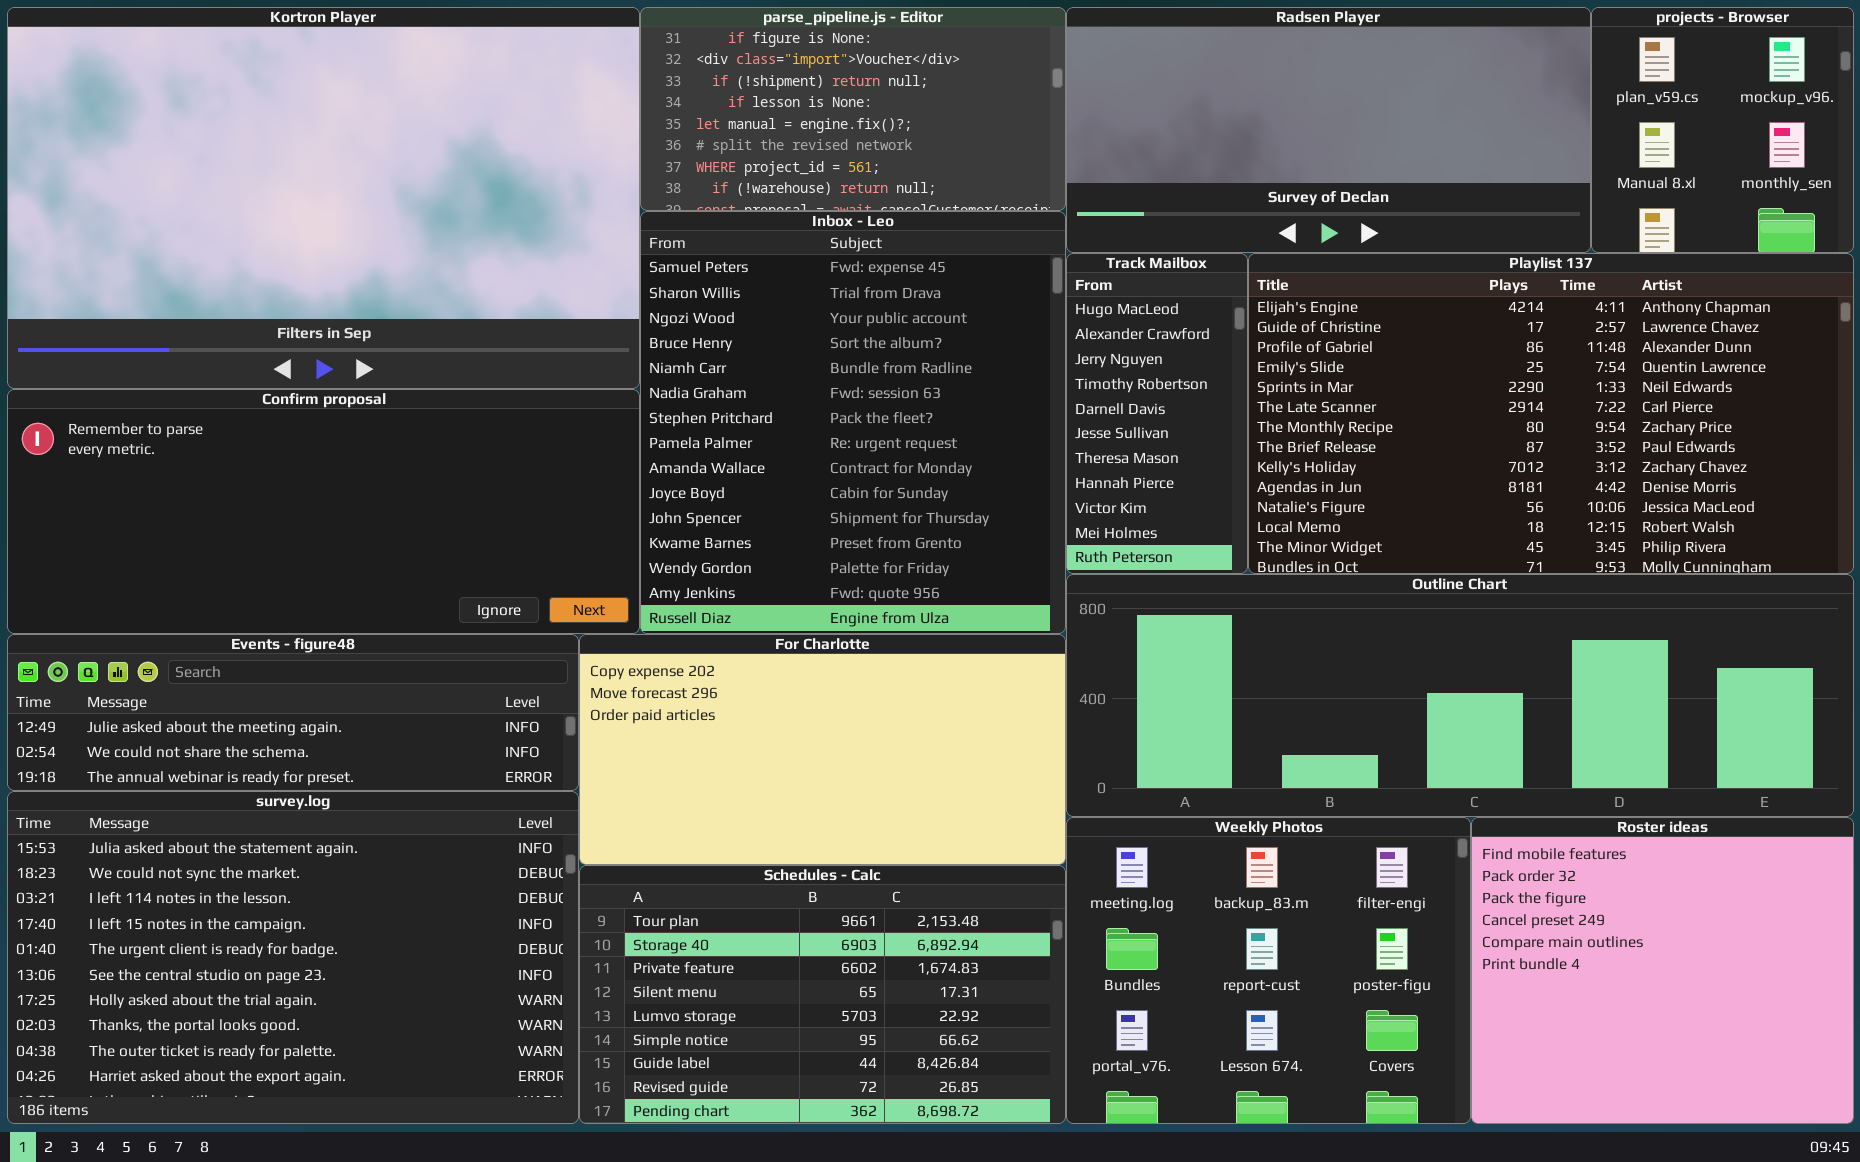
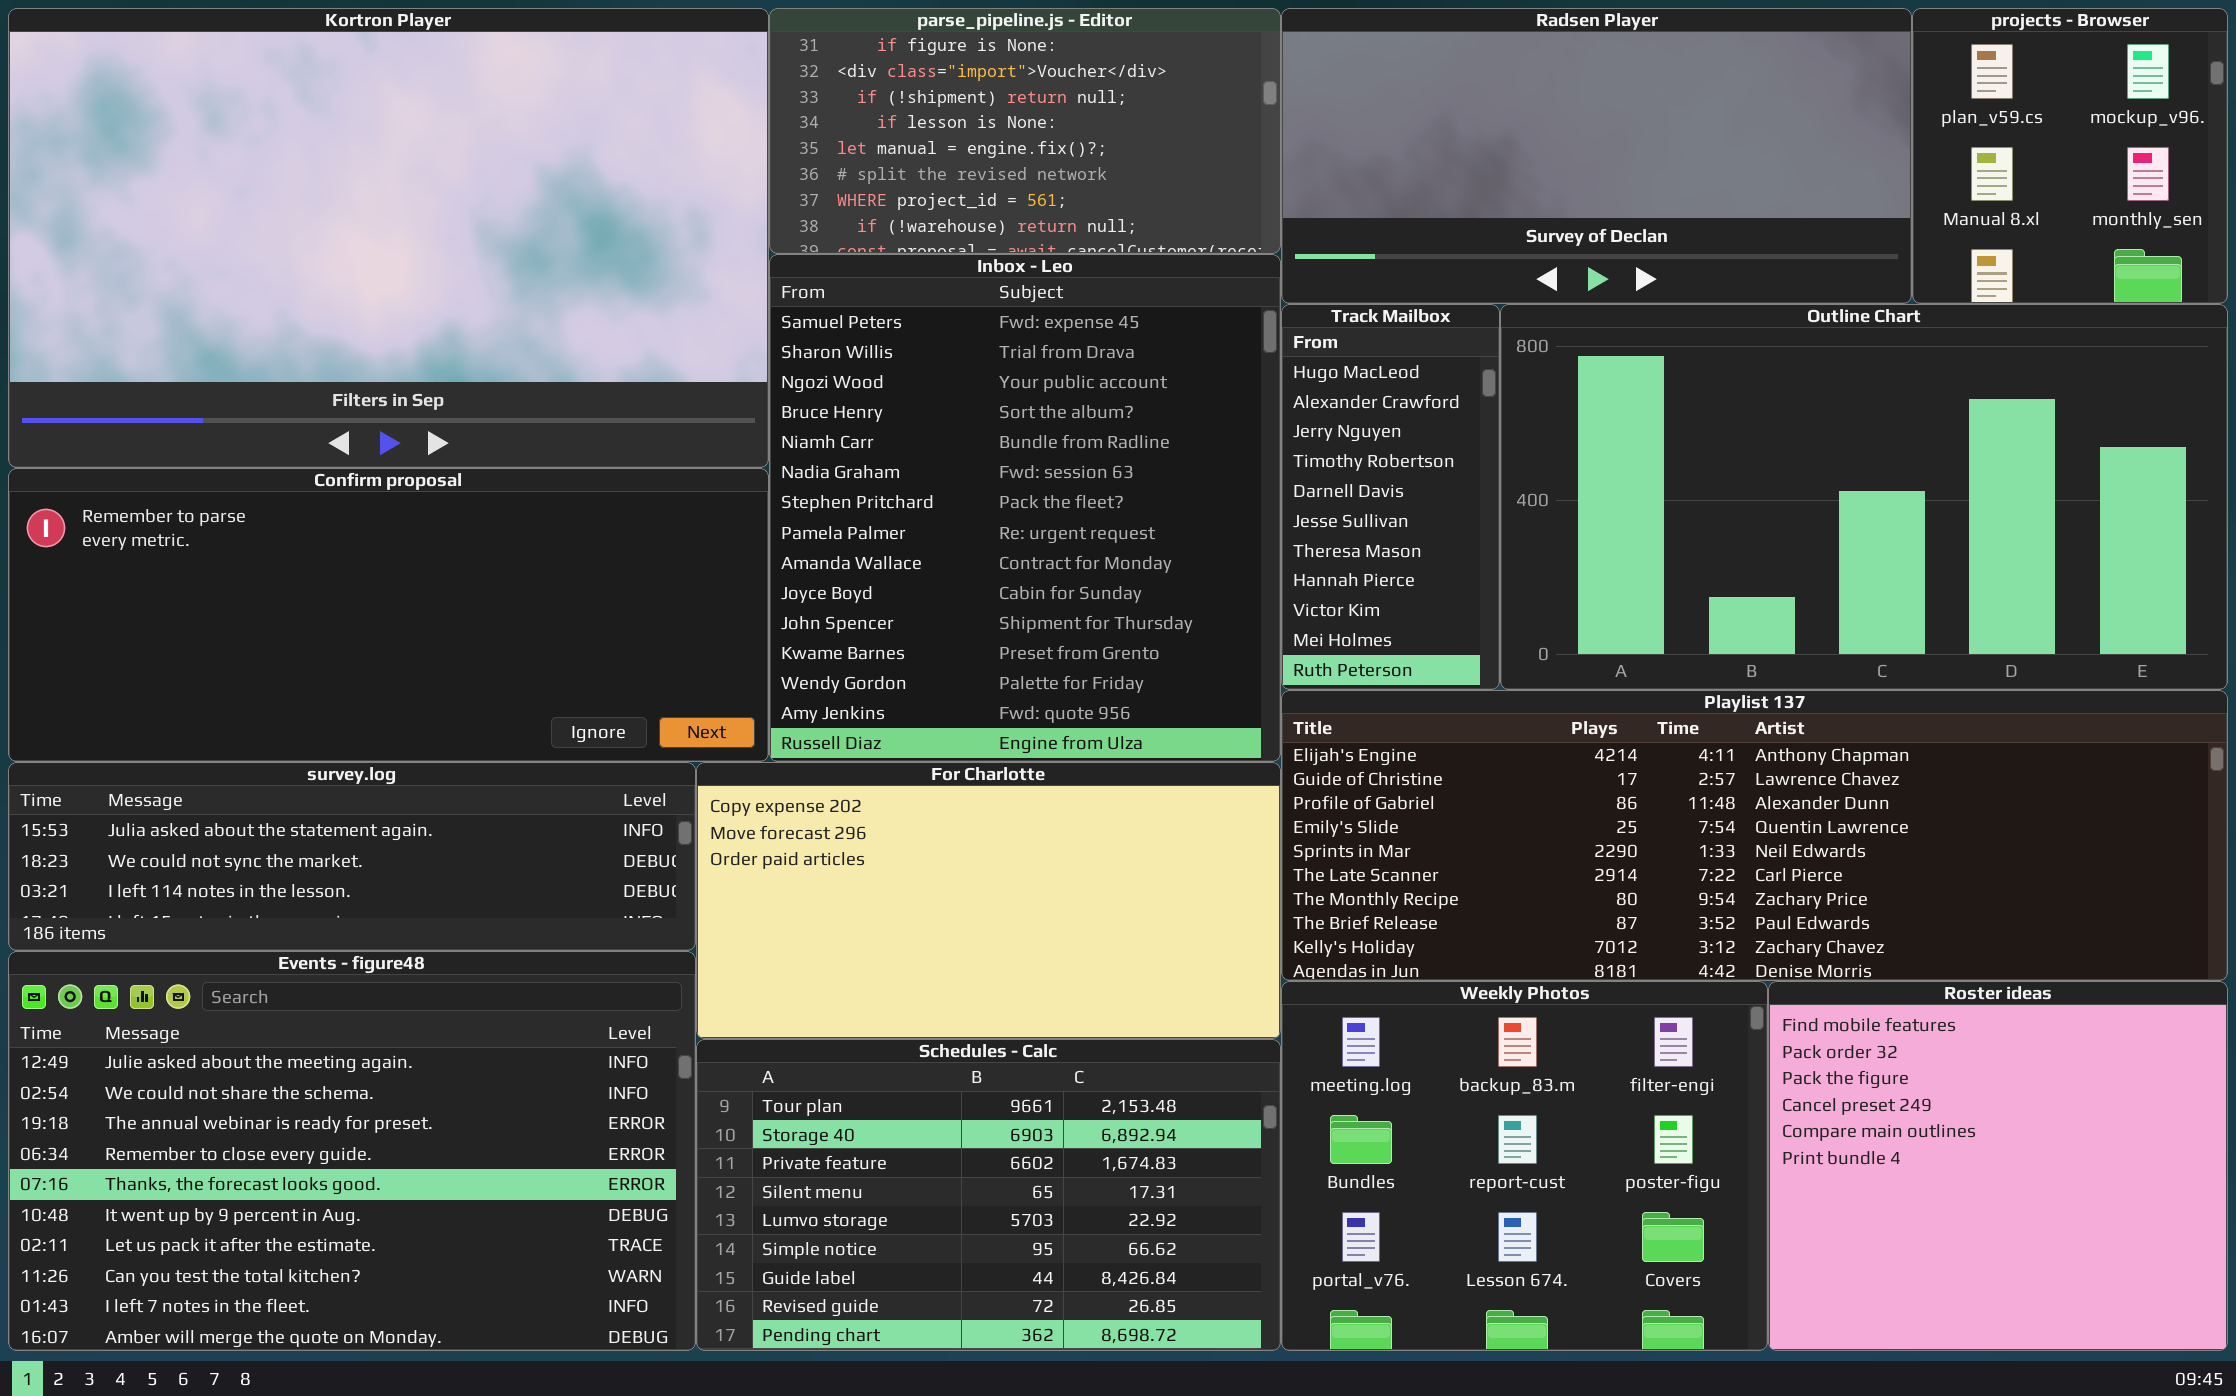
Playlist 137: [1248,253,1854,574] -> [1281,690,2228,981], moved, resized
Outline Chart: [1066,574,1854,817] -> [1500,304,2228,690], moved, resized
Events - figure48: [7,634,579,791] -> [8,951,696,1351], moved, resized
survey.log: [7,791,579,1124] -> [8,762,696,951], moved, resized

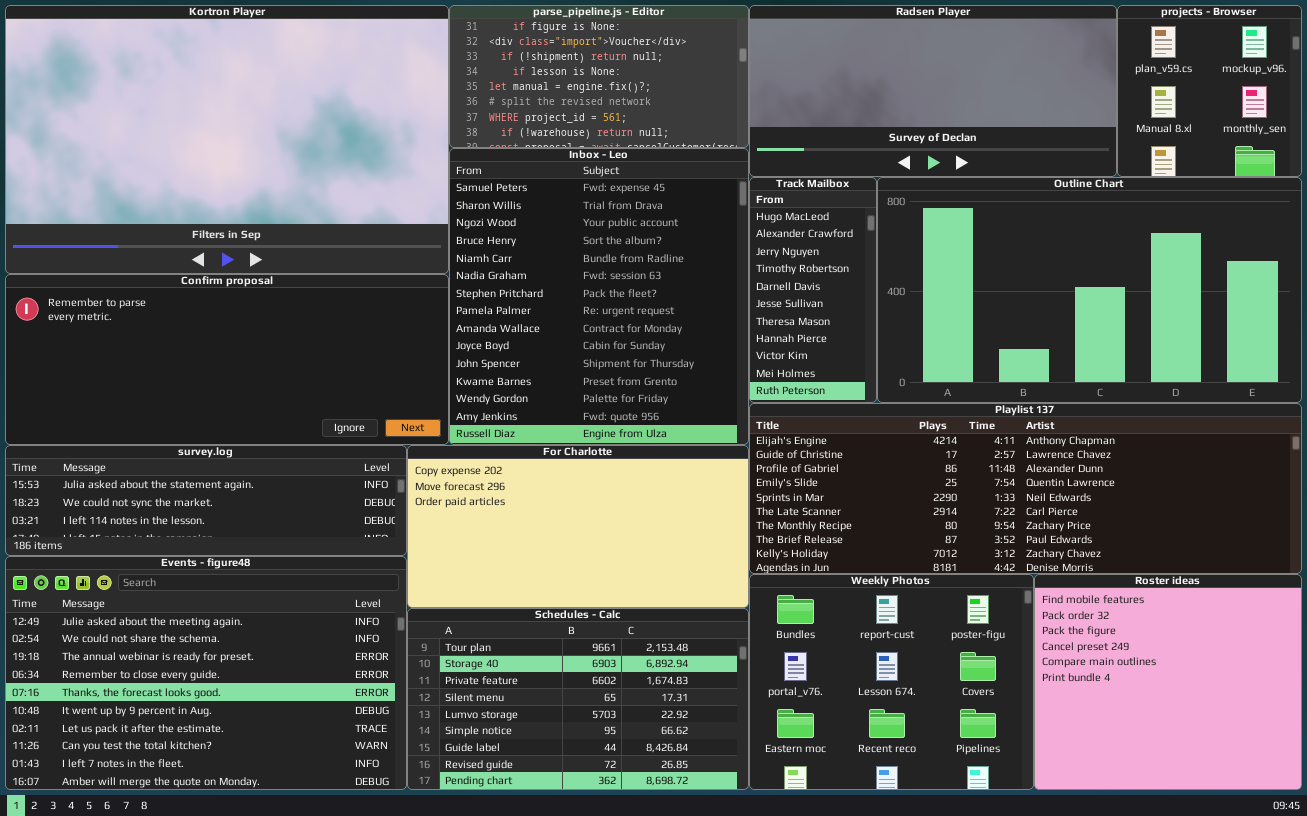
Weekly Photos: [1281,981,1768,1351] -> [749,574,1034,790], scrolled down 1 row

